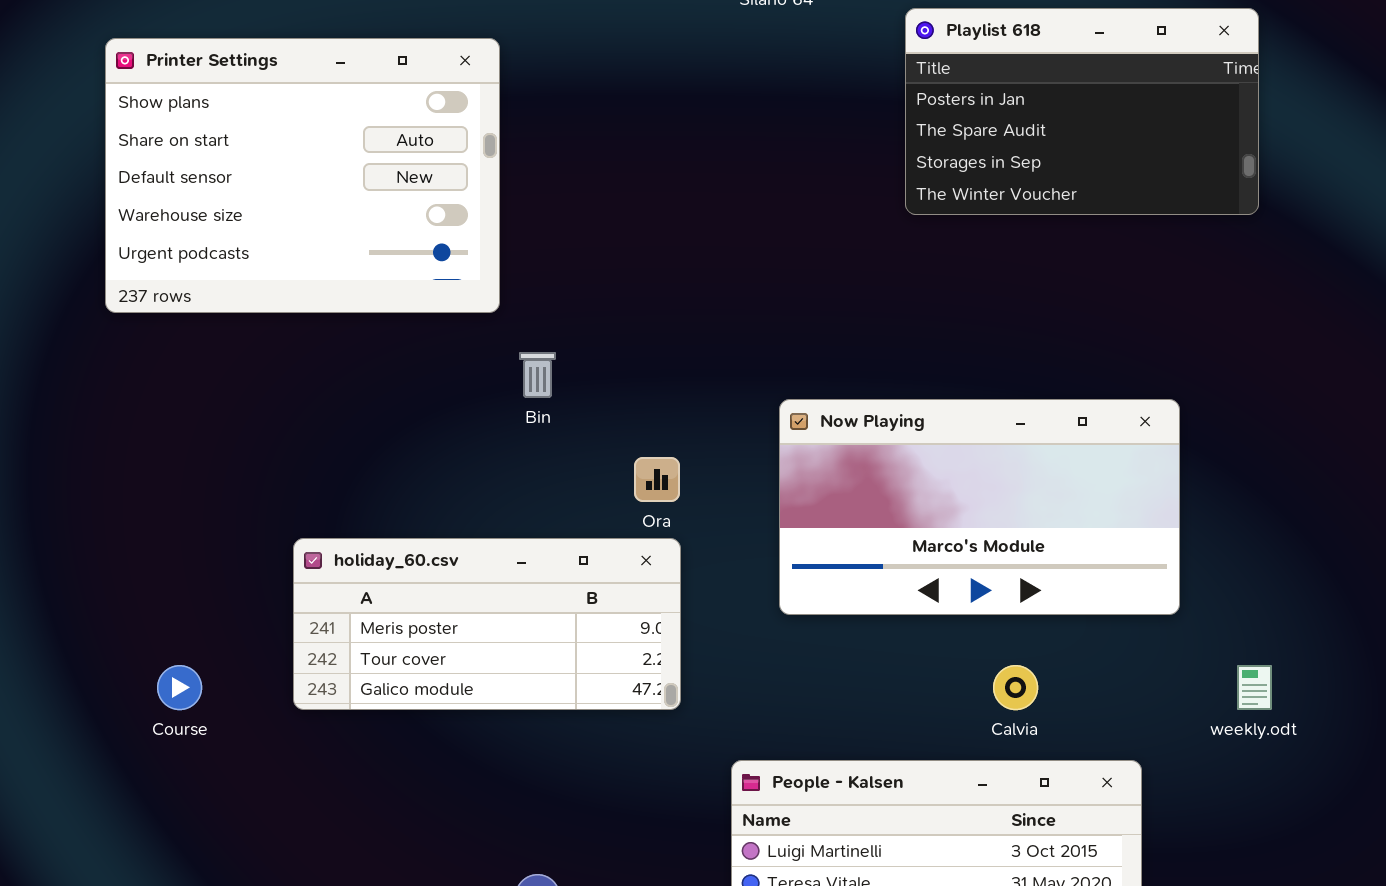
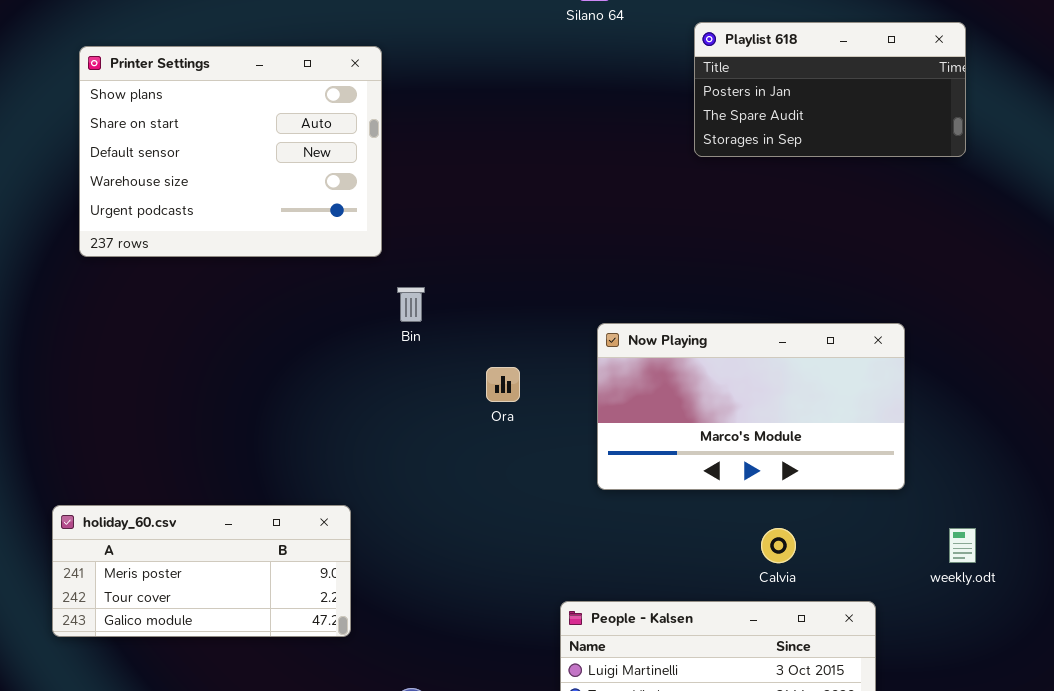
Playlist 618: [905,8,1259,215] -> [694,22,966,157], resized
holiday_60.csv: [293,538,681,710] -> [52,505,351,637], moved

